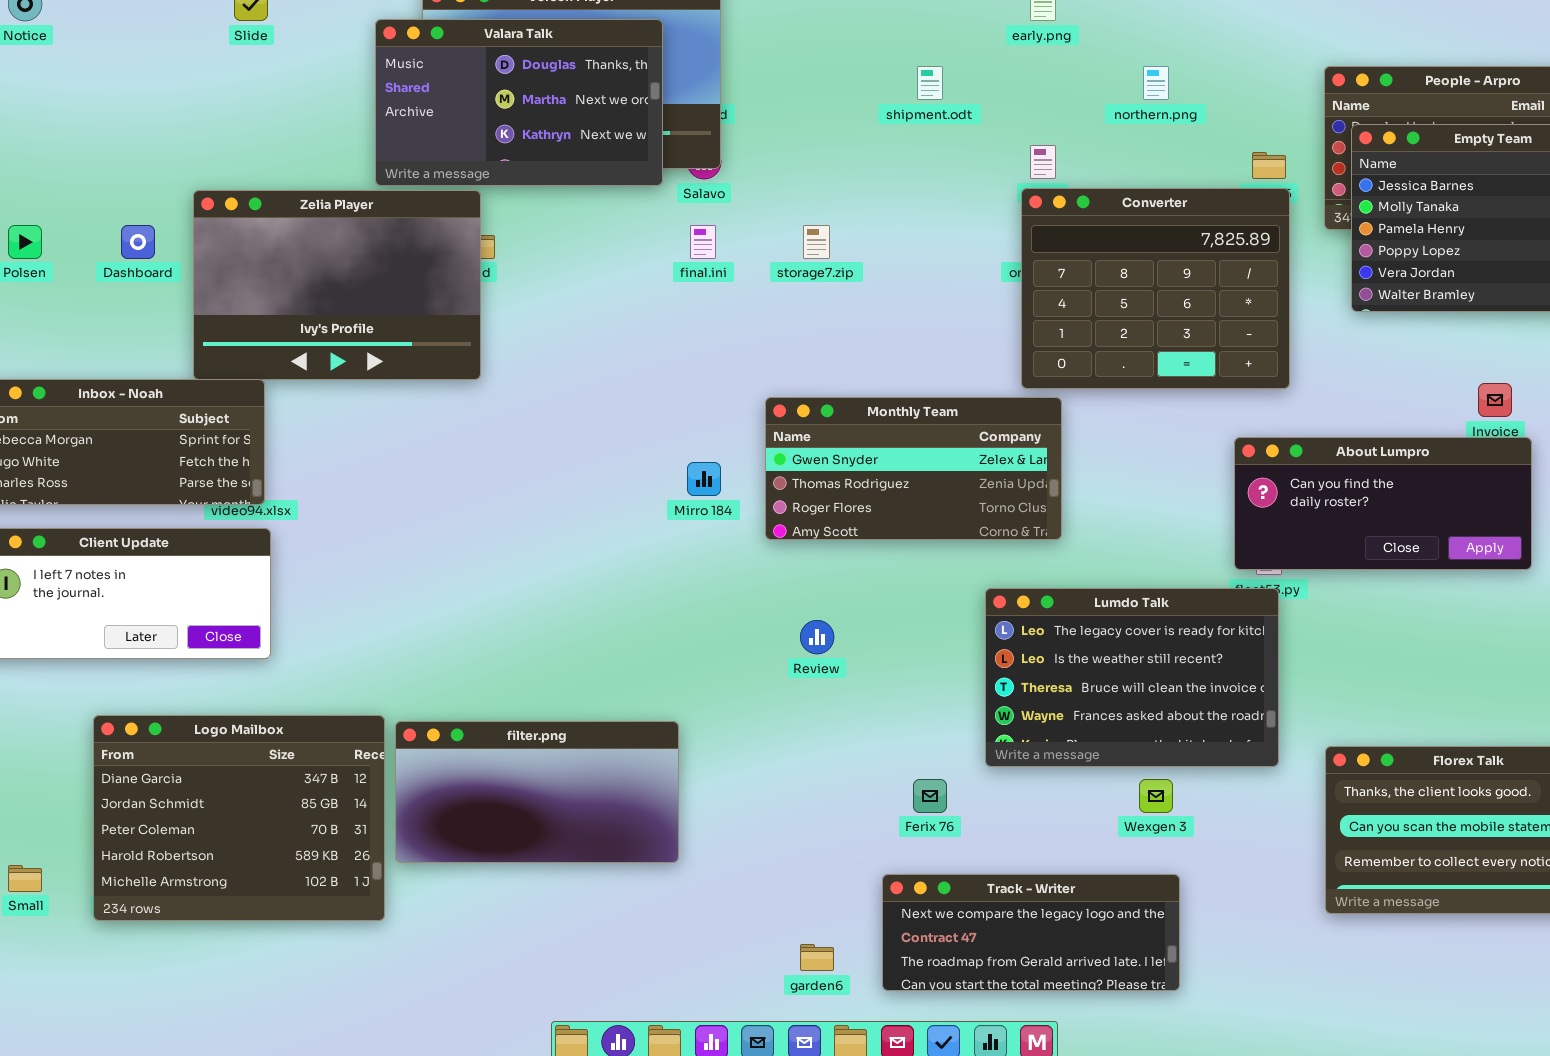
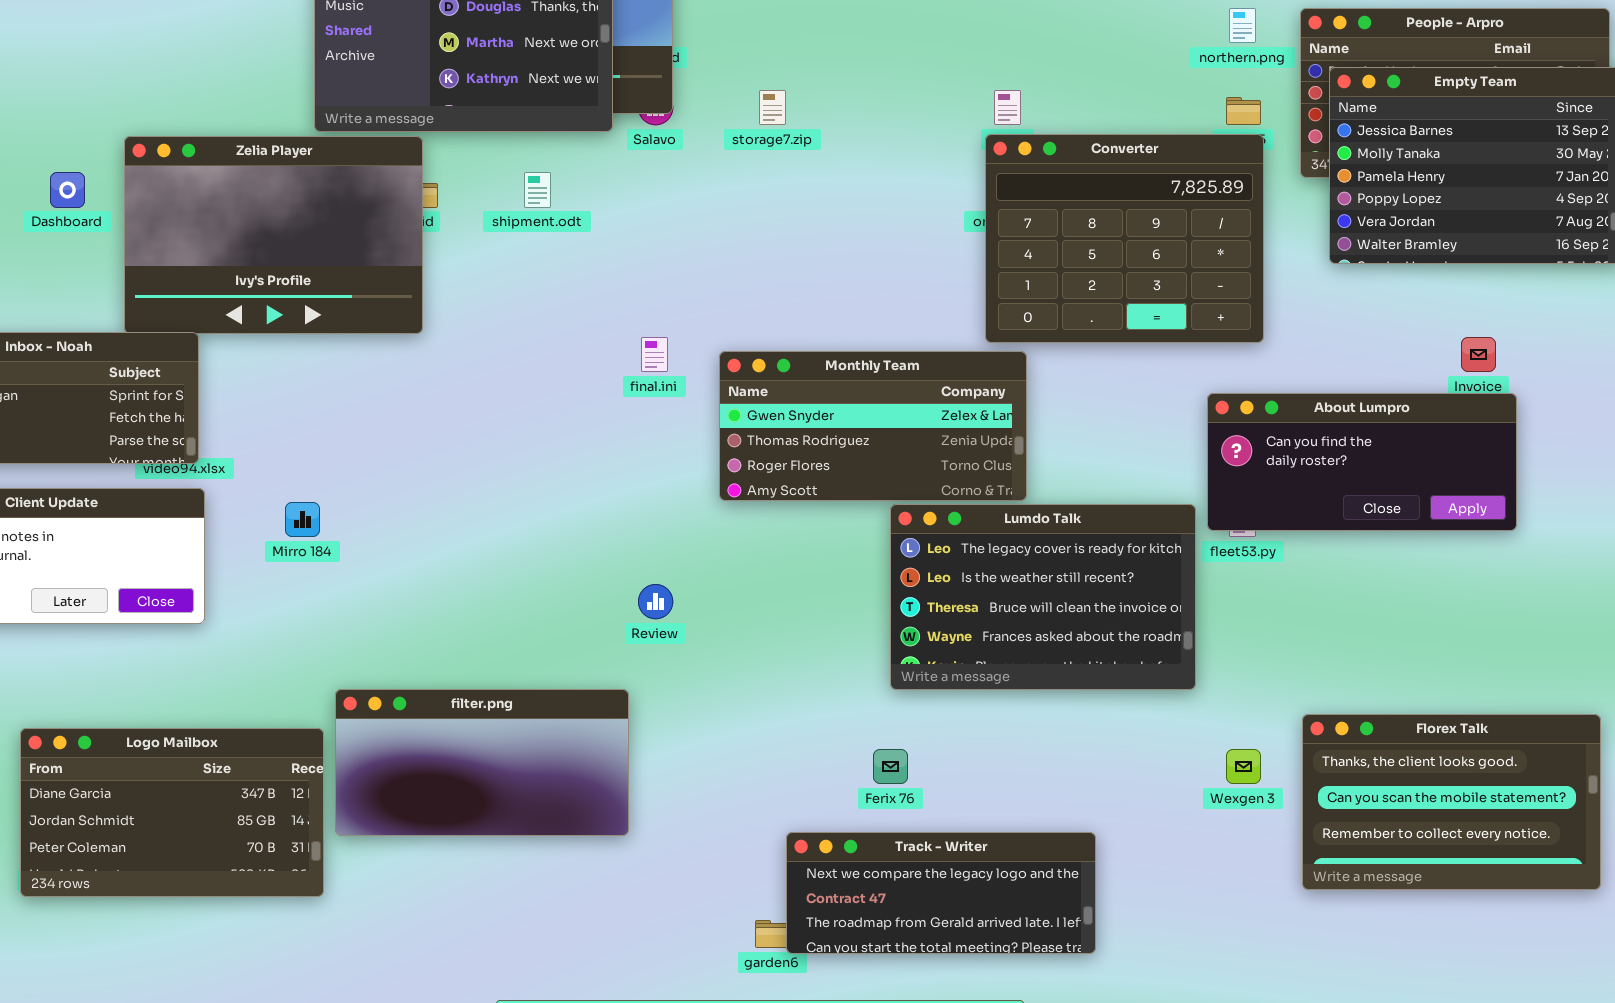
shipment.odt: [917,66,943,100] -> [524,172,551,208], moved
northern.png: [1143,66,1169,100] -> [1229,8,1256,43], moved
final.ini: [690,225,716,259] -> [641,337,668,372], moved
storage7.zip: [803,225,830,259] -> [759,90,786,125], moved
Mirro 184: [687,462,721,496] -> [285,502,320,537], moved
Lumdo Talk: [985,588,1279,767] -> [890,504,1196,690], moved
Review: [800,620,834,654] -> [638,584,673,619], moved
Logo Mailbox: [93,715,385,921] -> [20,728,324,897], resized
Wexgen 3: [1139,779,1173,813] -> [1226,749,1261,784], moved
Track - Writer: [882,874,1180,991] -> [786,832,1096,954], moved

